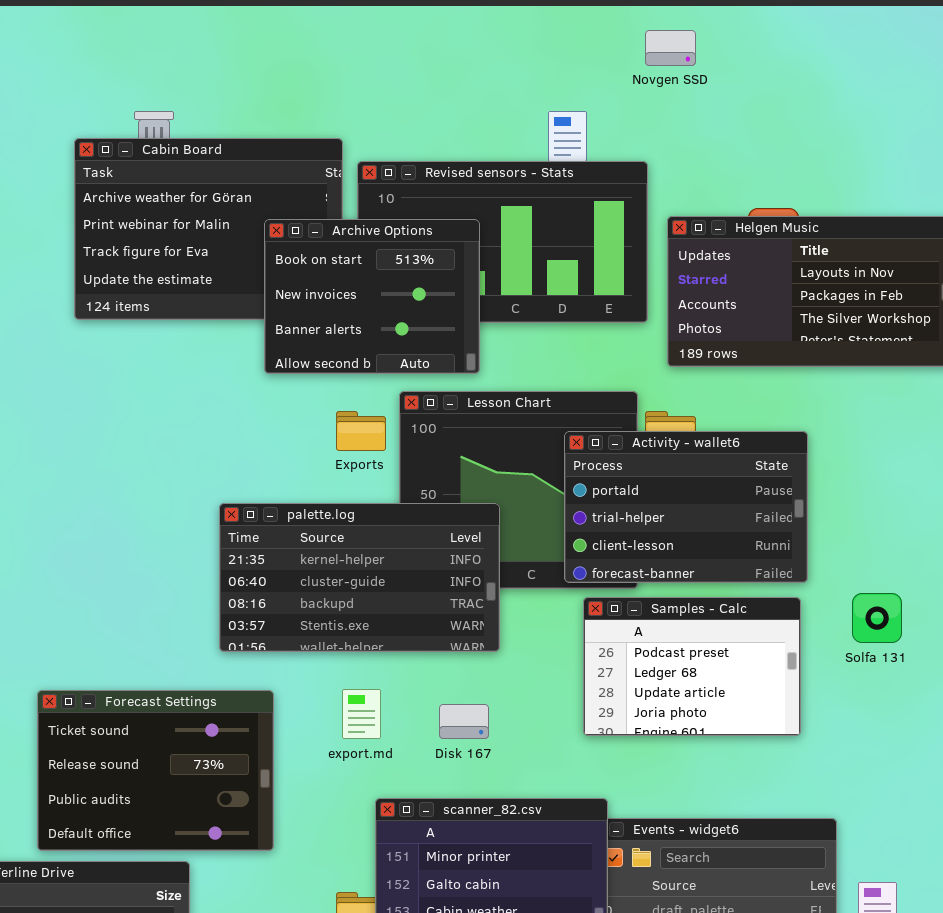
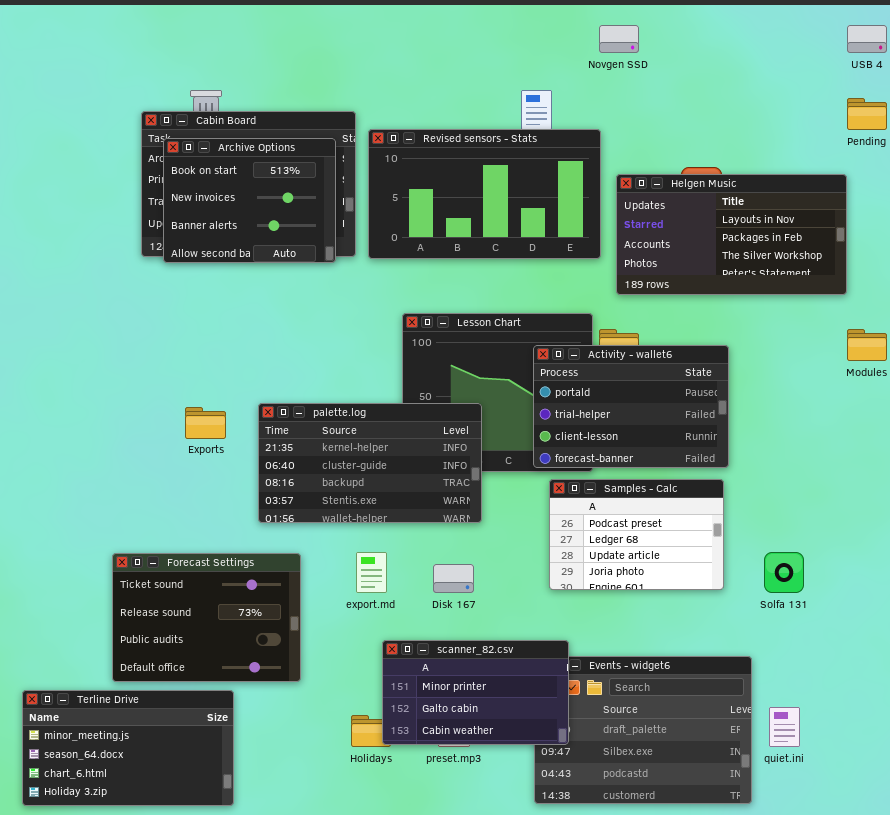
Archive Options: [264,219,480,374] -> [163,138,336,263], moved
Exports: [336,411,386,451] -> [185,407,226,439], moved
Solfa 131: [852,593,902,643] -> [764,552,804,593], moved

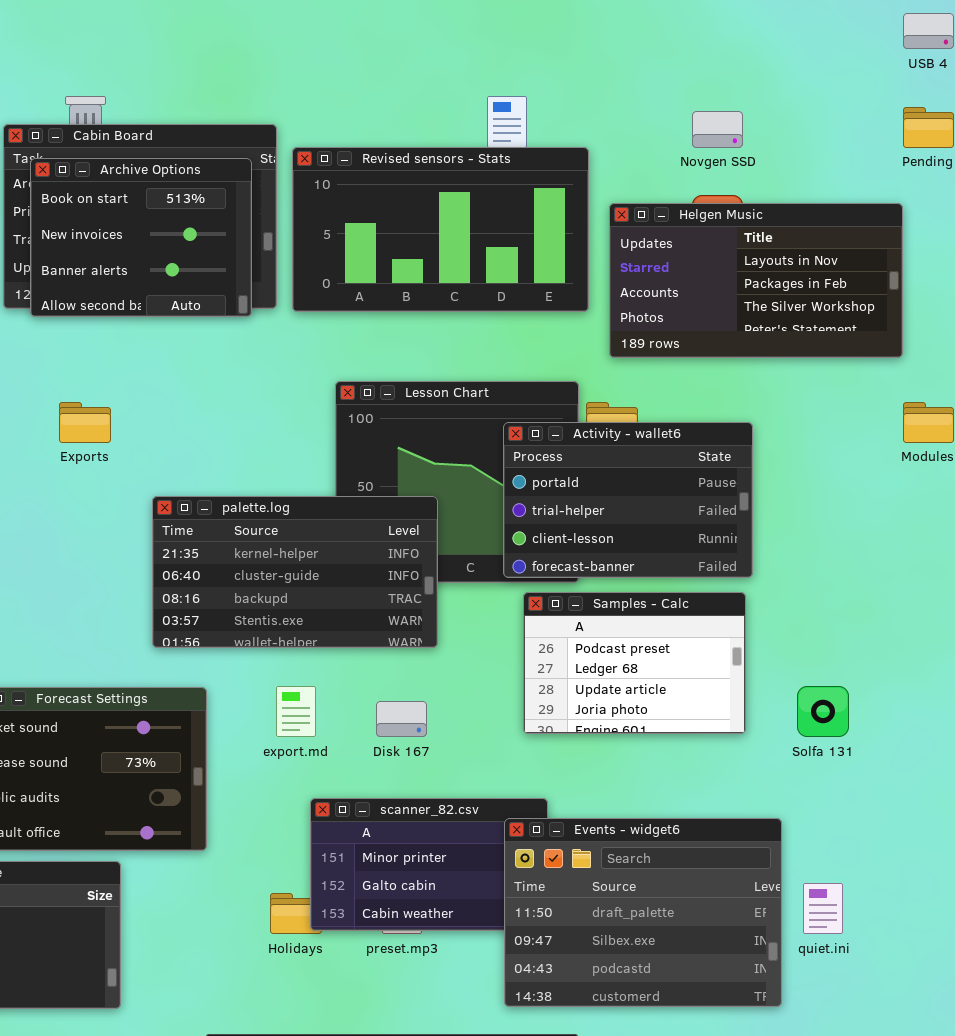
Novgen SSD: [599,25,639,53] -> [692,111,743,148], moved
Exports: [185,407,226,439] -> [59,402,111,443], moved
Events - widget6: [534,656,752,804] -> [504,818,782,1007], raised

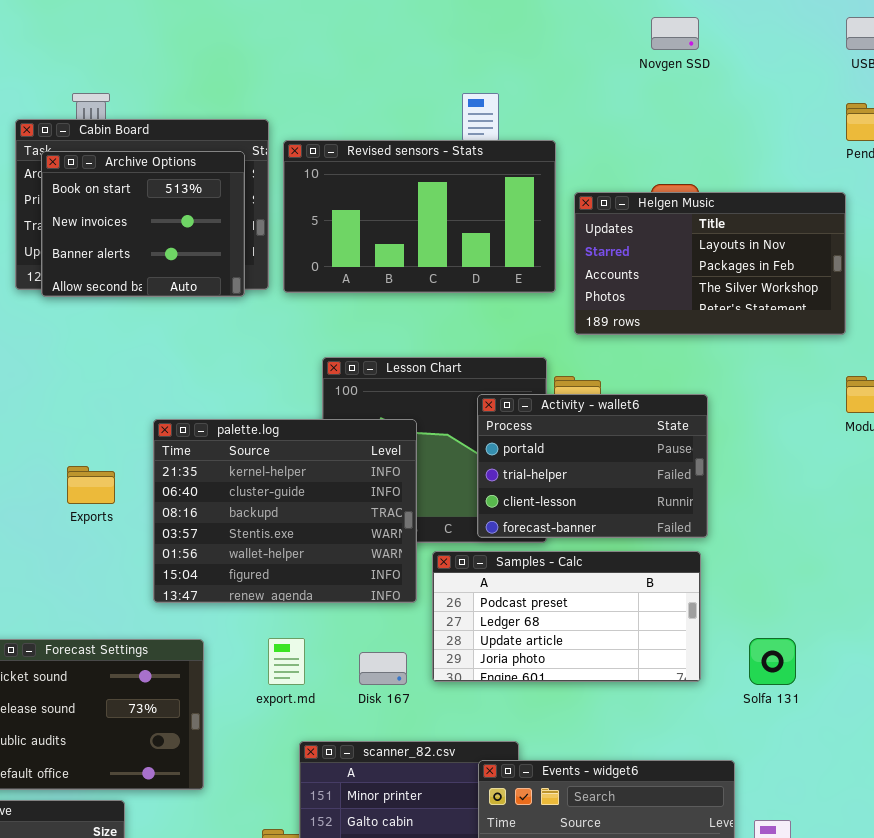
Novgen SSD: [692,111,743,148] -> [651,17,699,50], moved
Exports: [59,402,111,443] -> [67,466,115,504], moved
palette.log: [152,496,438,648] -> [153,419,417,603], resized
Samples - Calc: [523,592,746,734] -> [432,551,701,682], resized

